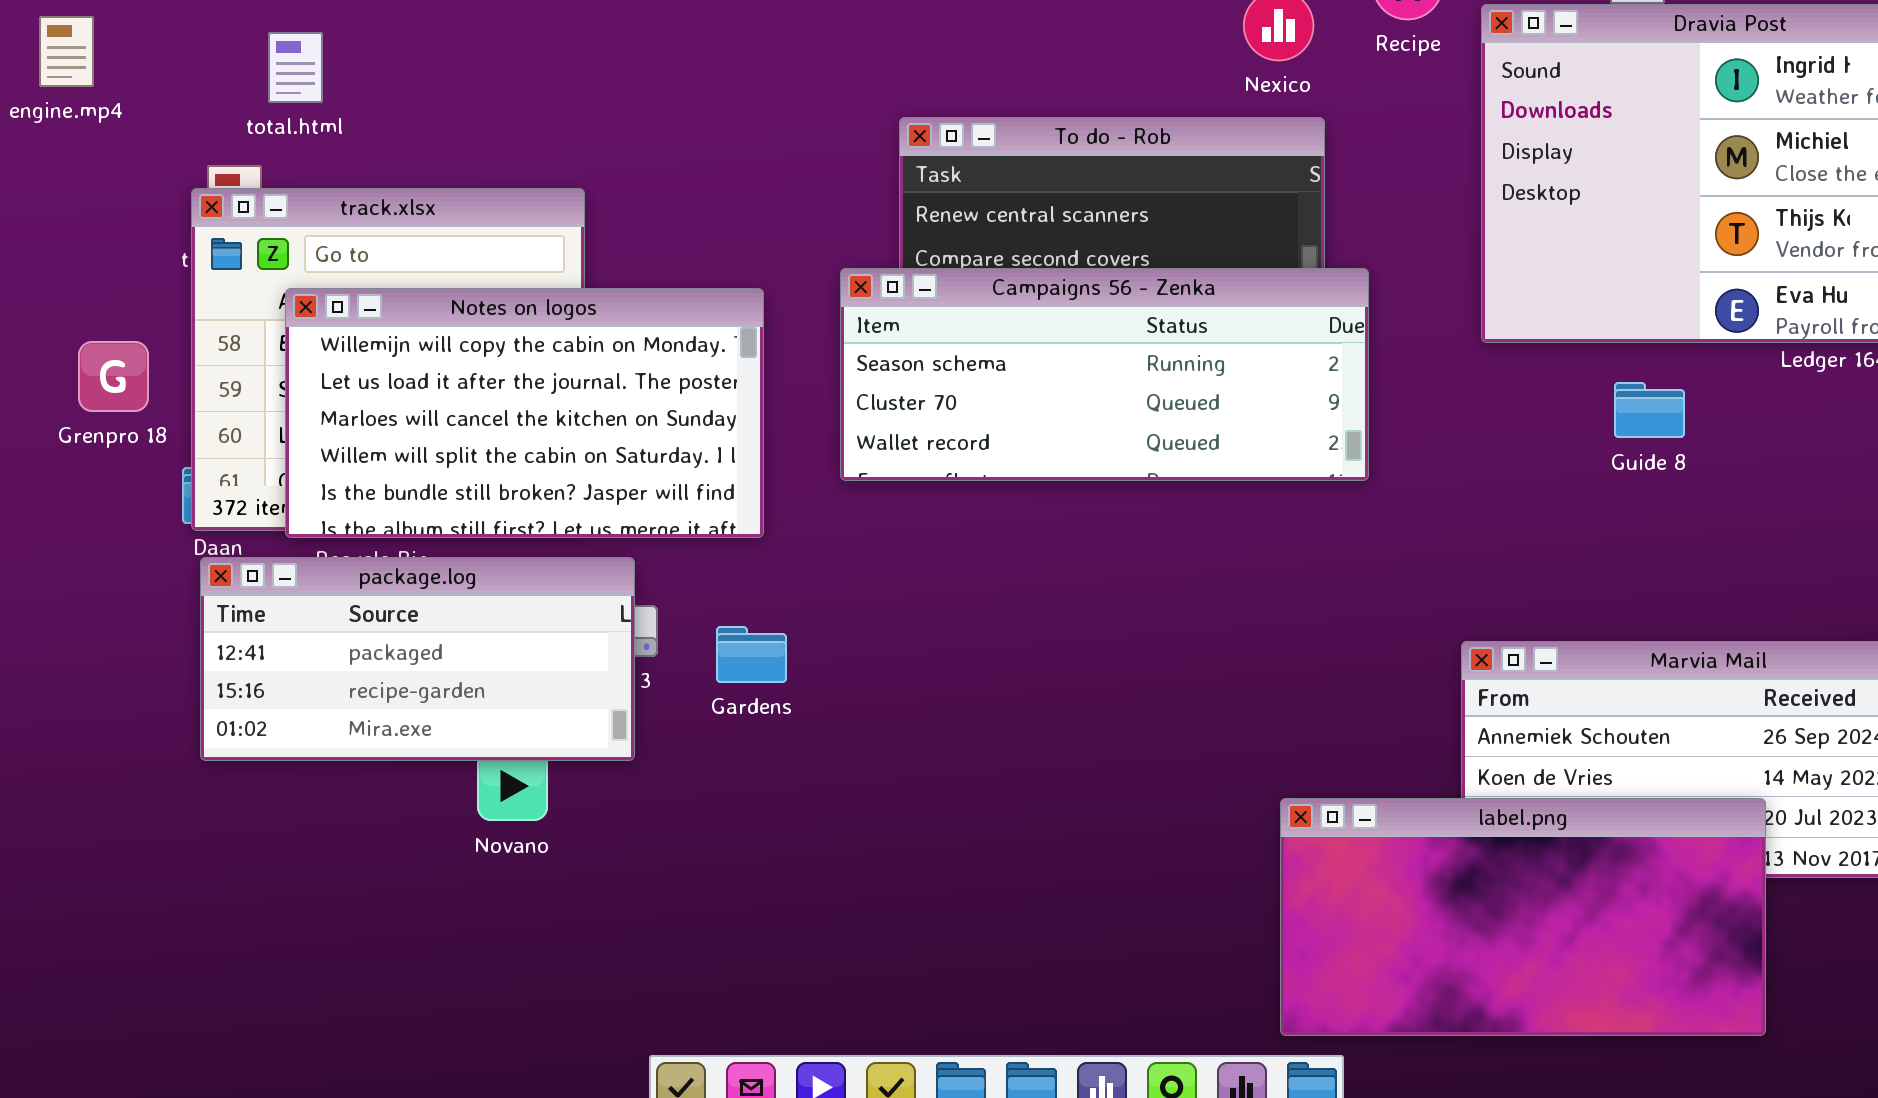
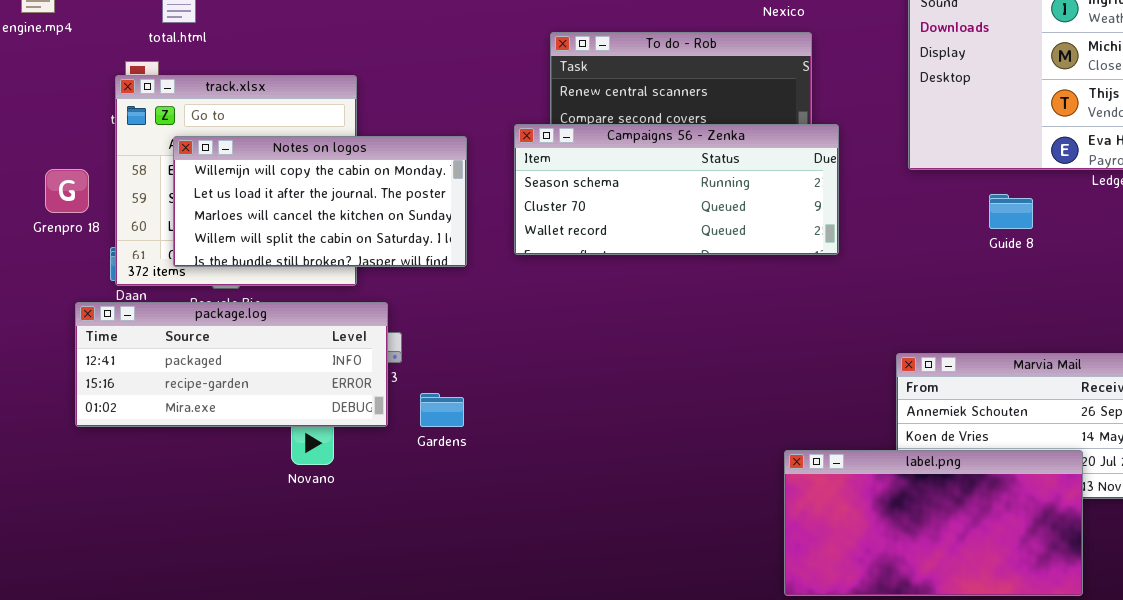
Notes on logos: [285,288,764,538] -> [173,136,467,267], resized
package.log: [200,557,635,761] -> [75,302,388,427], resized
Gardens: [716,626,787,683] -> [420,393,464,427], moved

